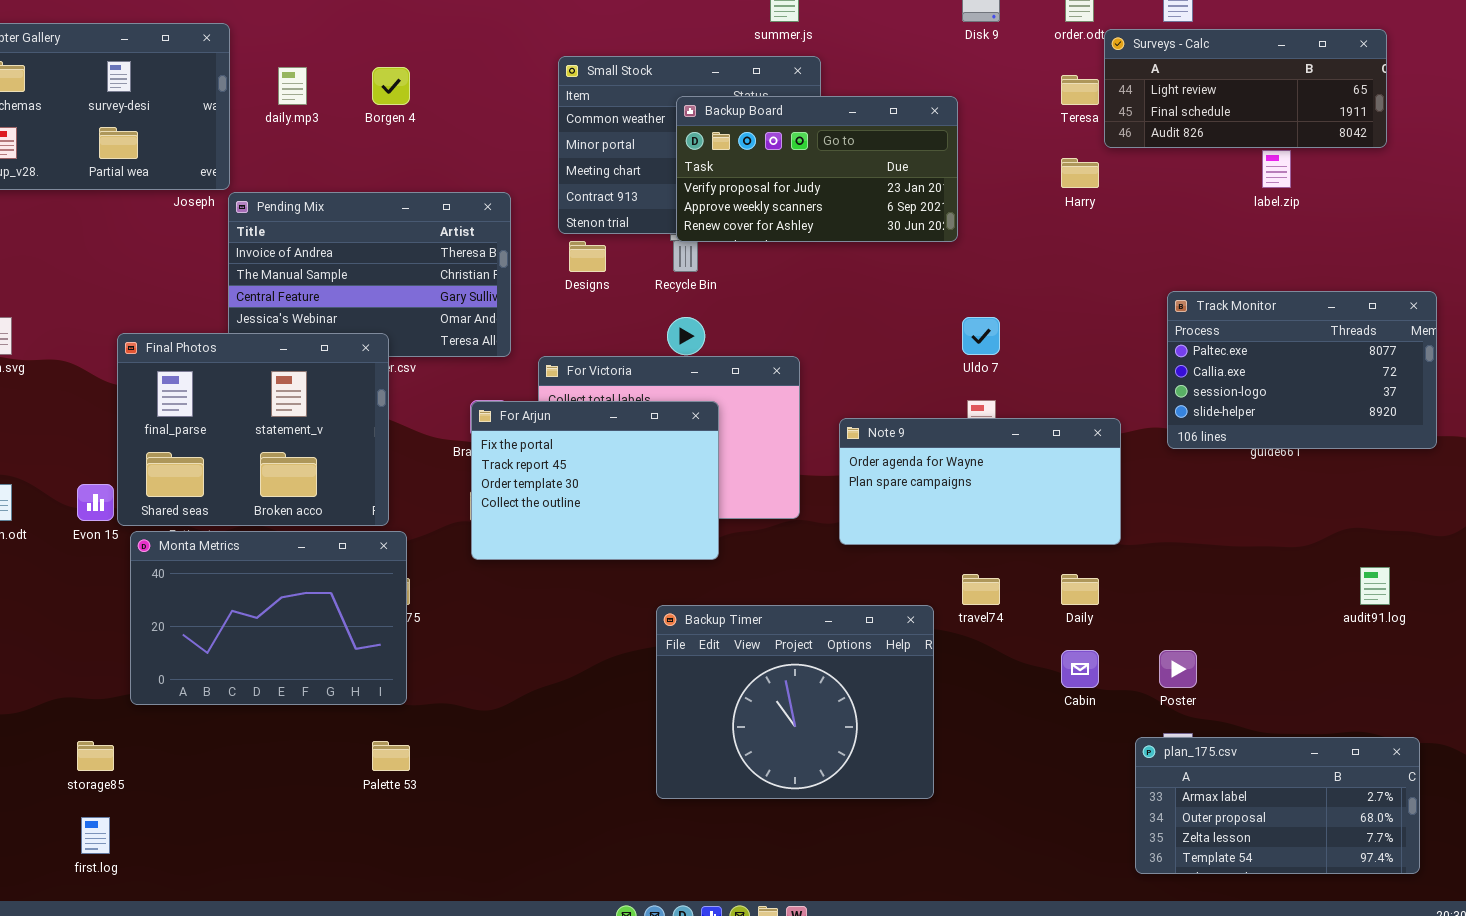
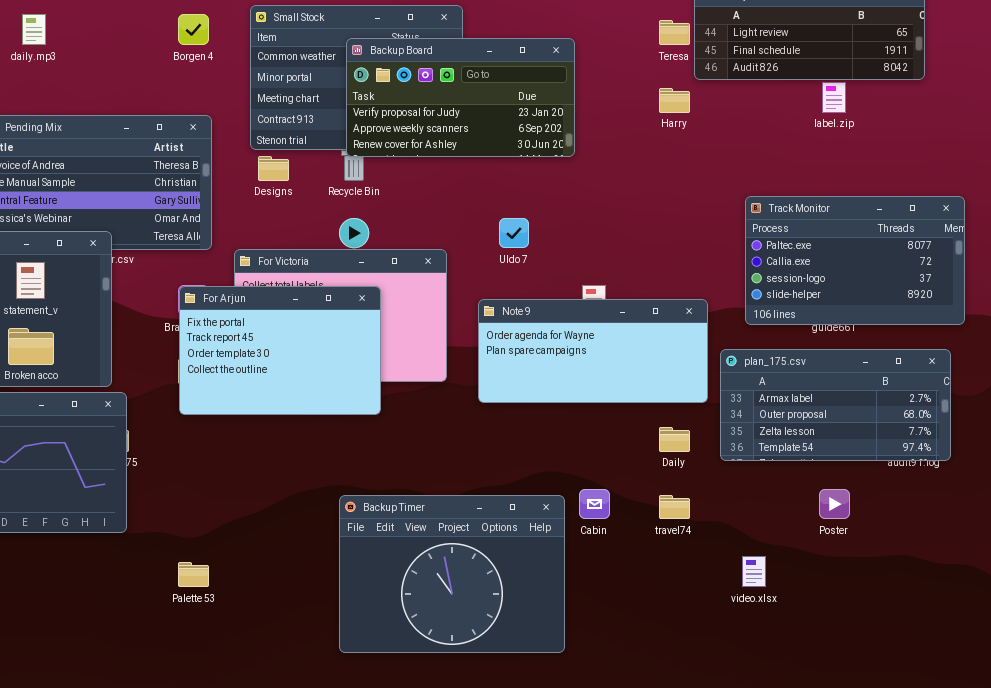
Borgen 4: [372,67,410,105] -> [178,14,209,45], moved
Uldo 7: [962,317,1000,355] -> [499,218,529,248], moved
travel74: [962,574,1000,605] -> [659,495,690,519], moved
Backup Timer: [656,605,934,799] -> [339,495,565,653], moved
Cabin: [1061,650,1099,688] -> [579,489,610,519], moved
Poster: [1159,650,1197,688] -> [819,489,850,519], moved
plan_175.csv: [1135,737,1420,874] -> [720,349,951,461], moved
Palette 53: [372,741,410,771] -> [178,562,209,587], moved

